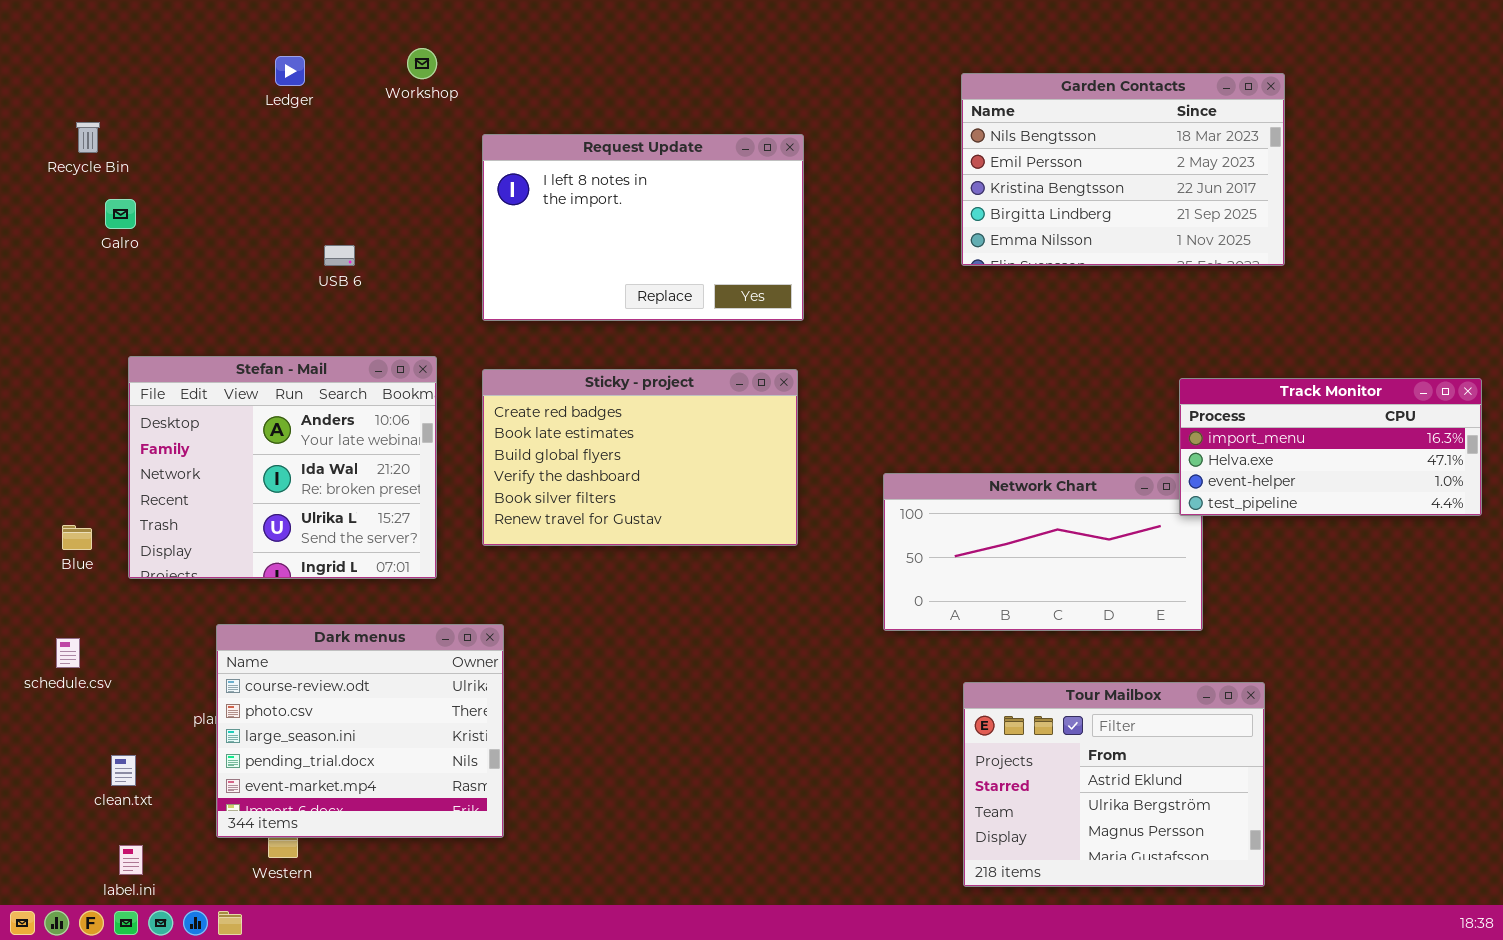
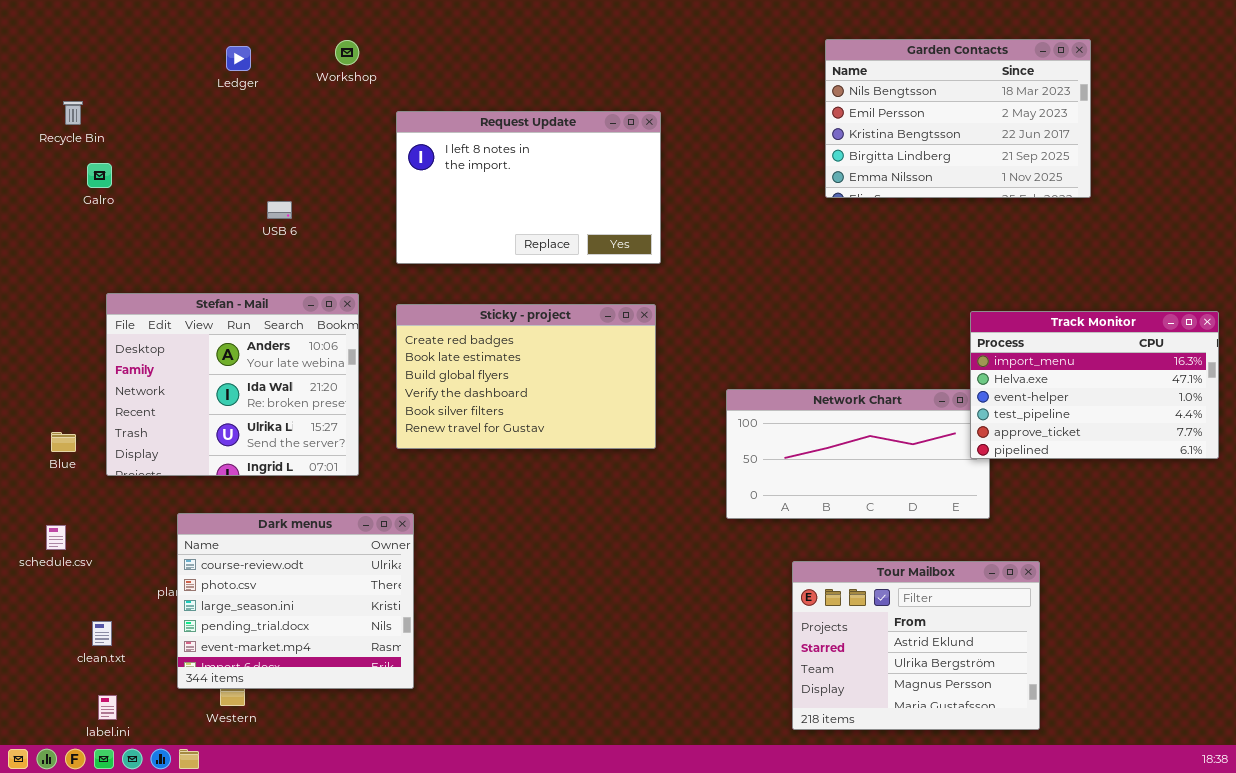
Garden Contacts: [961,73,1285,266] -> [825,39,1091,198], moved
Track Monitor: [1179,378,1482,516] -> [970,311,1219,459], resized

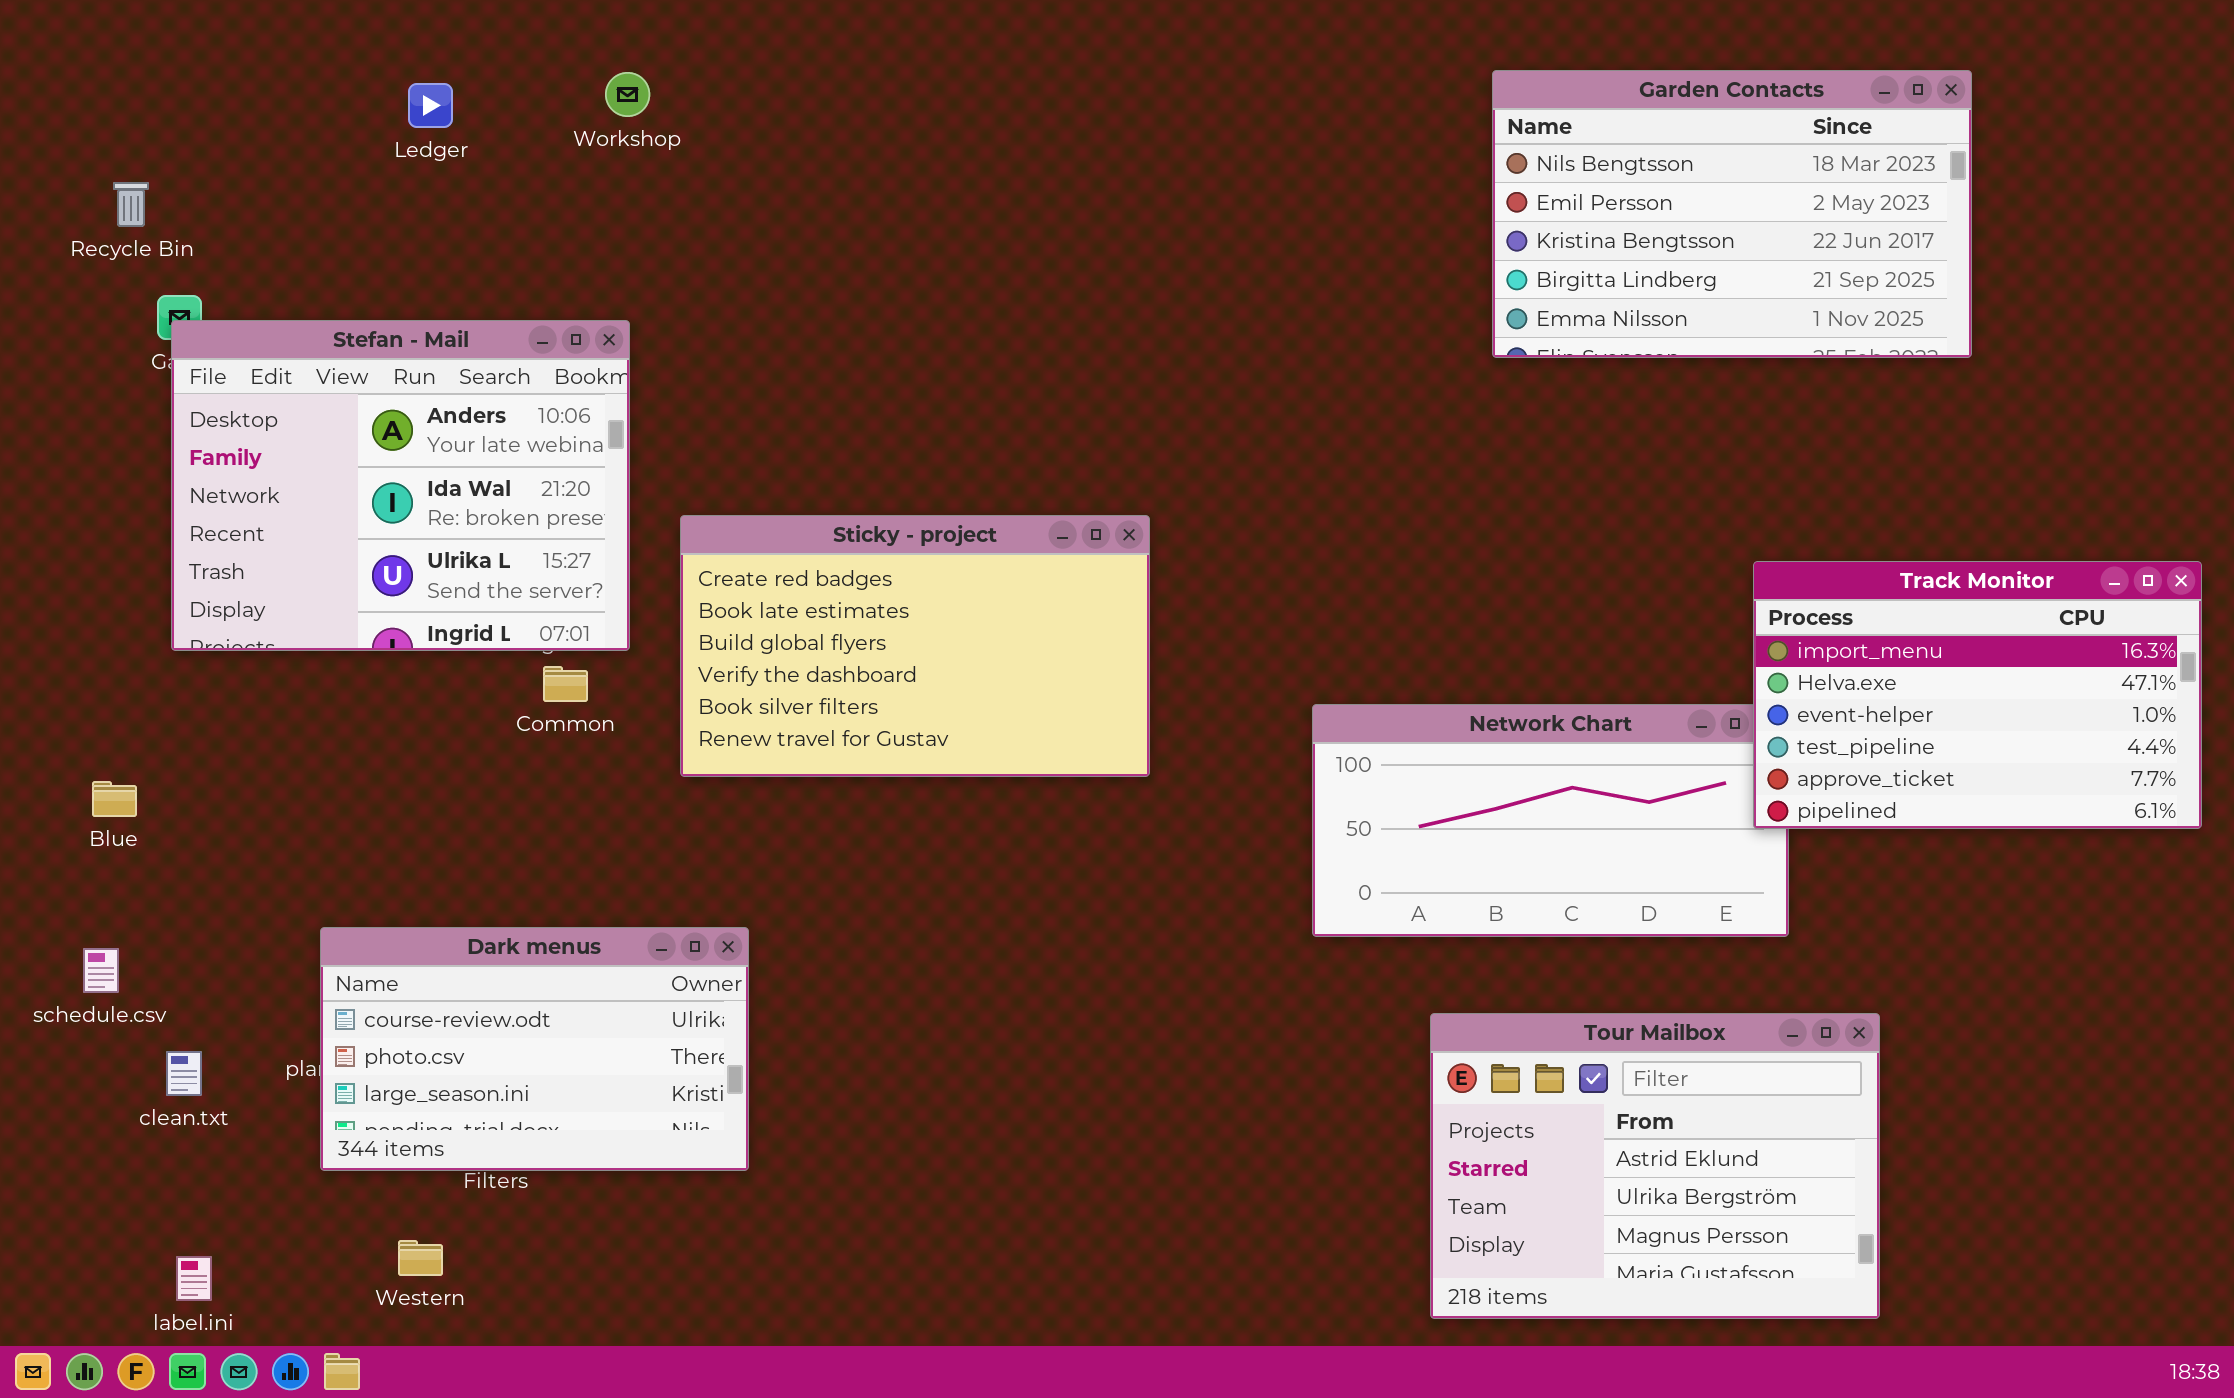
Request Update: [396,111,661,264] -> none, closed
Stefan - Mail: [106,293,359,476] -> [171,320,630,651], moved
Sticky - project: [396,304,656,449] -> [680,515,1150,777], moved
Dark menus: [177,513,414,689] -> [320,927,749,1171], resized
clean.txt: [92,621,112,646] -> [166,1051,202,1096], moved

